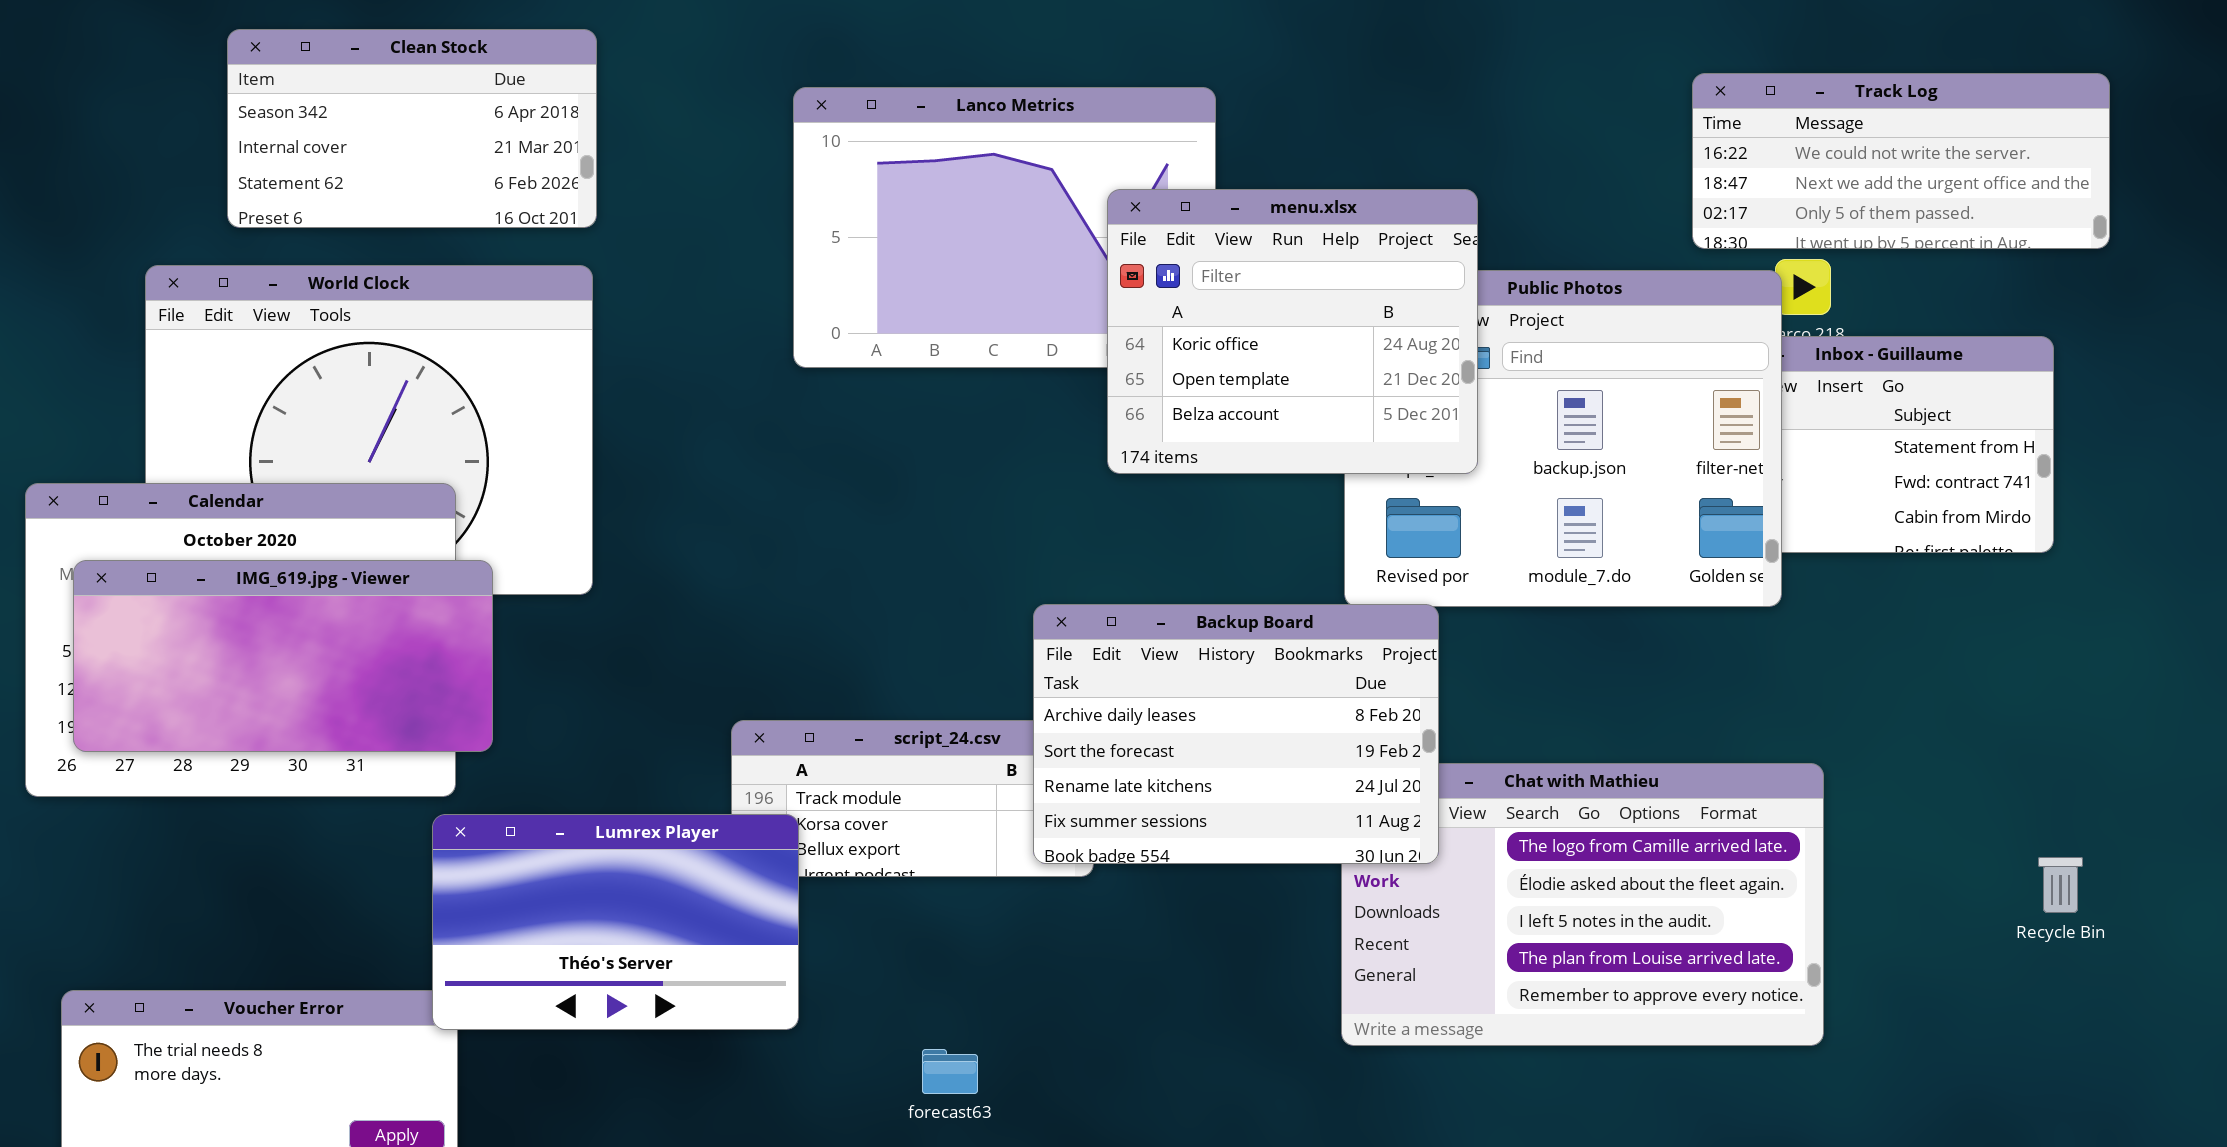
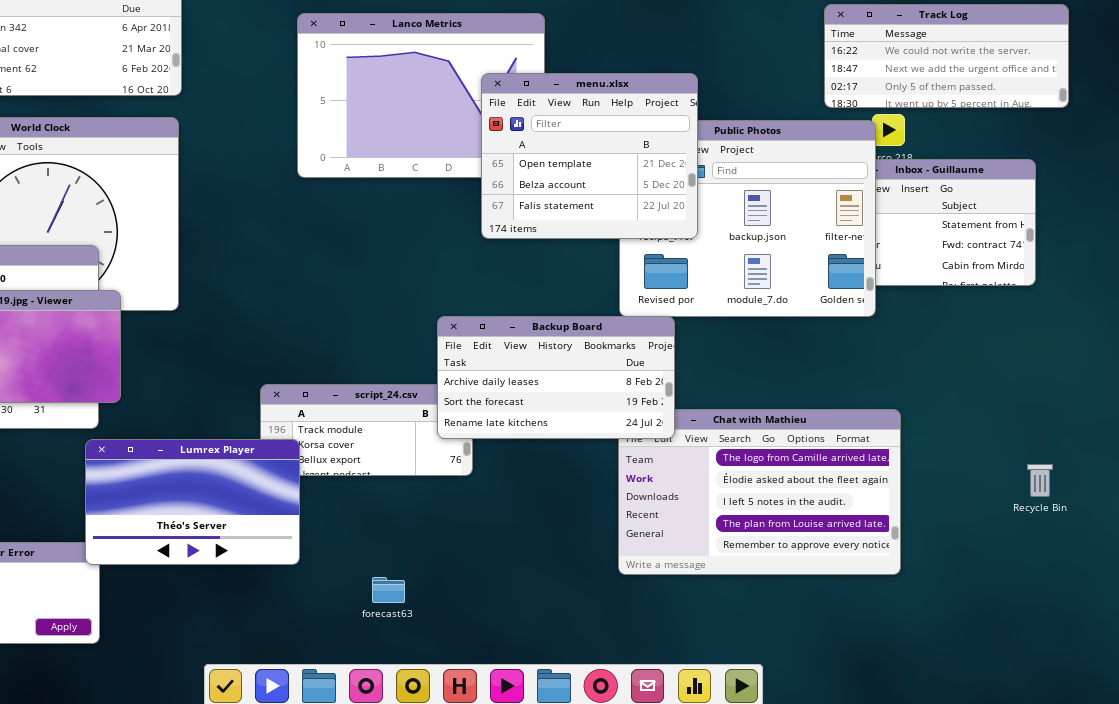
menu.xlsx: [1107,189,1478,474] -> [481,73,698,239], scrolled down 1 row
Backup Board: [1033,604,1439,864] -> [437,316,675,439], resized

